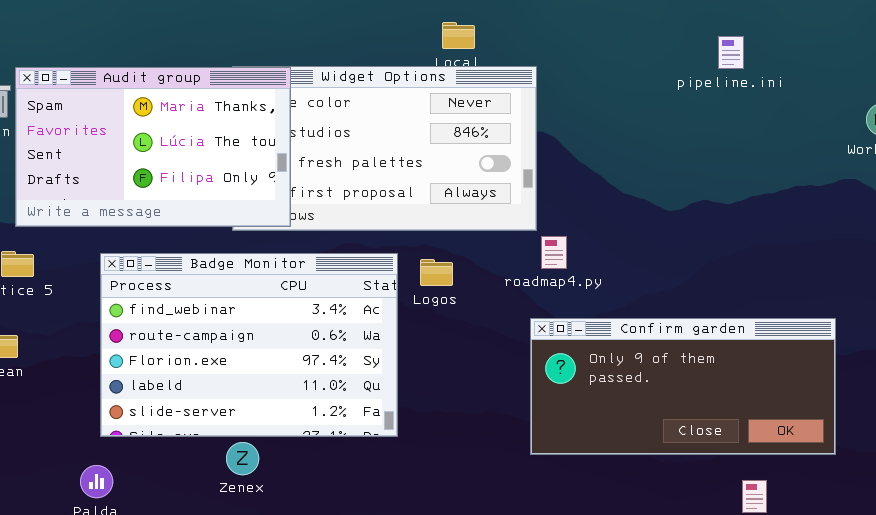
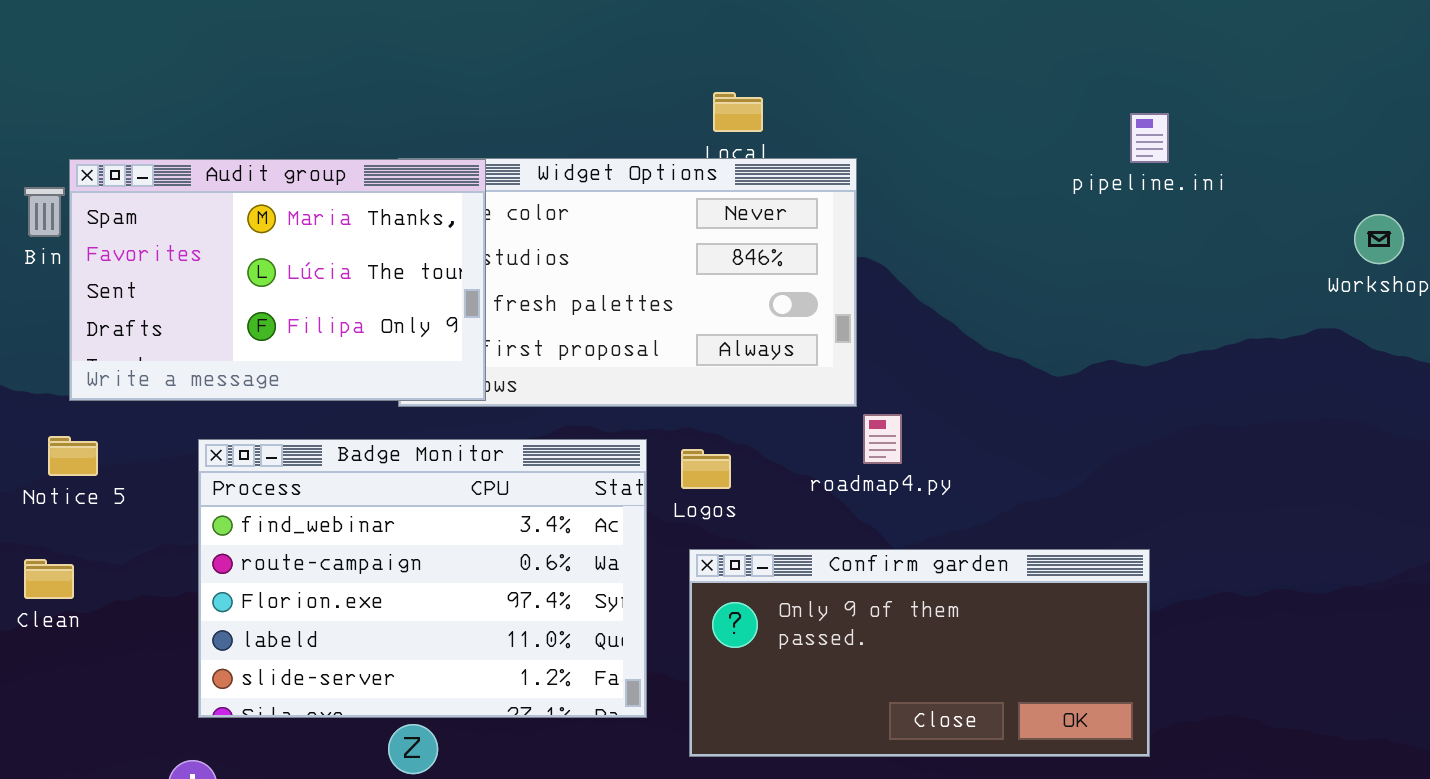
Confirm garden: [530,318,836,455] -> [689,549,1150,757], moved

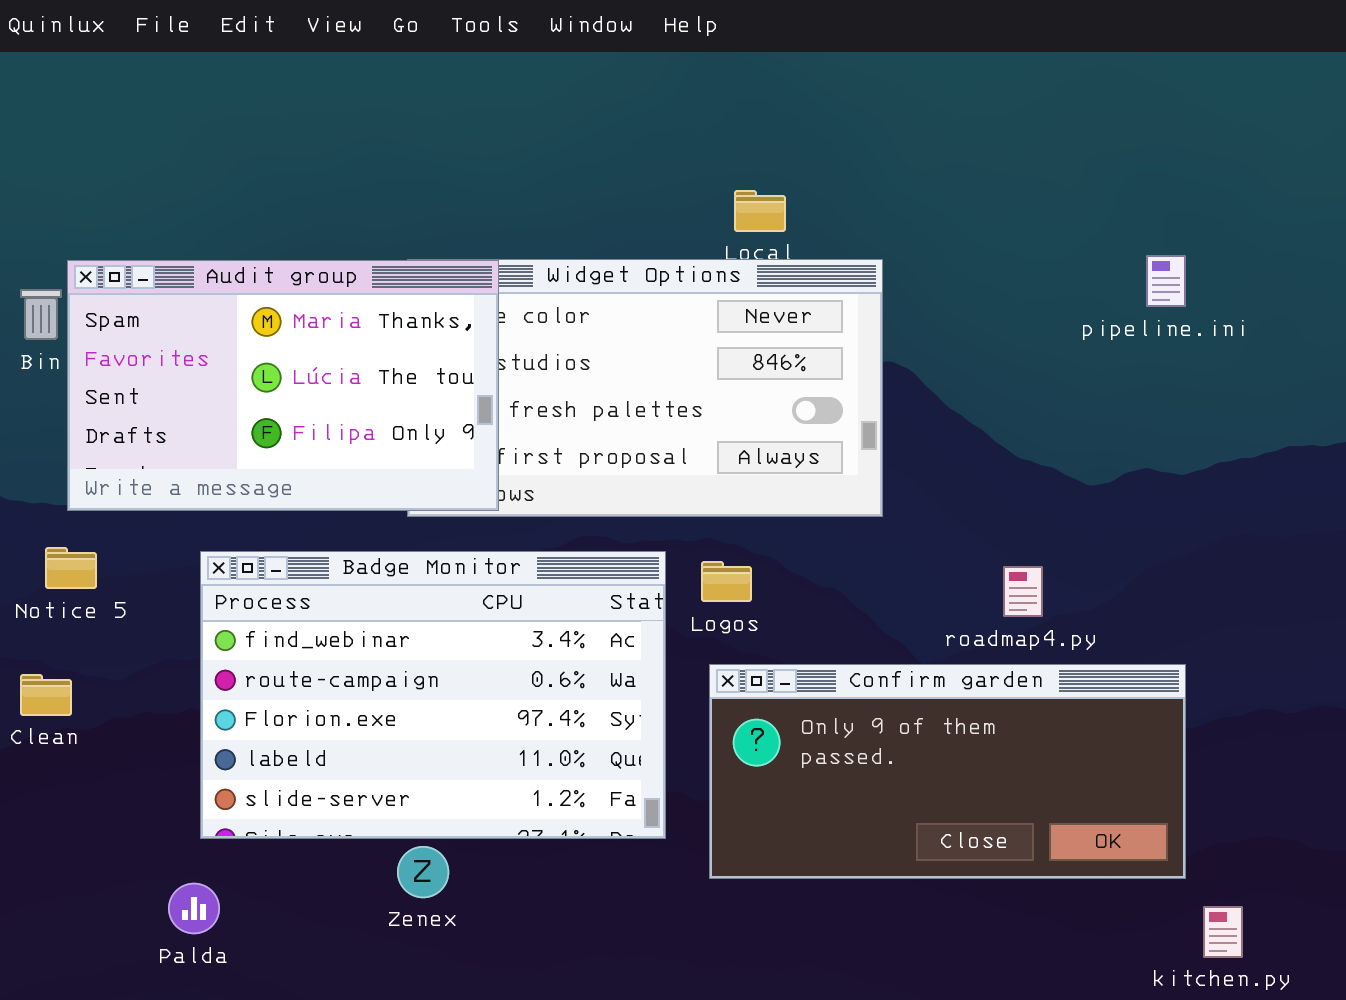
pipeline.ini: [1130,113,1169,163] -> [1146,255,1186,307], moved
roadmap4.py: [863,414,902,464] -> [1003,566,1043,617], moved

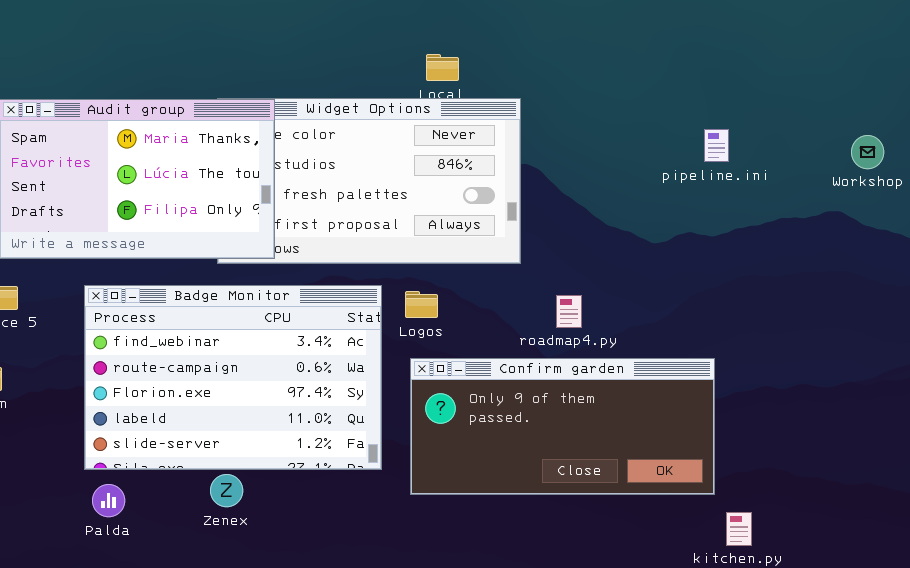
pipeline.ini: [1146,255,1186,307] -> [704,129,729,162], moved
roadmap4.py: [1003,566,1043,617] -> [556,295,582,328], moved
Palda: [168,883,220,934] -> [92,484,125,517], moved

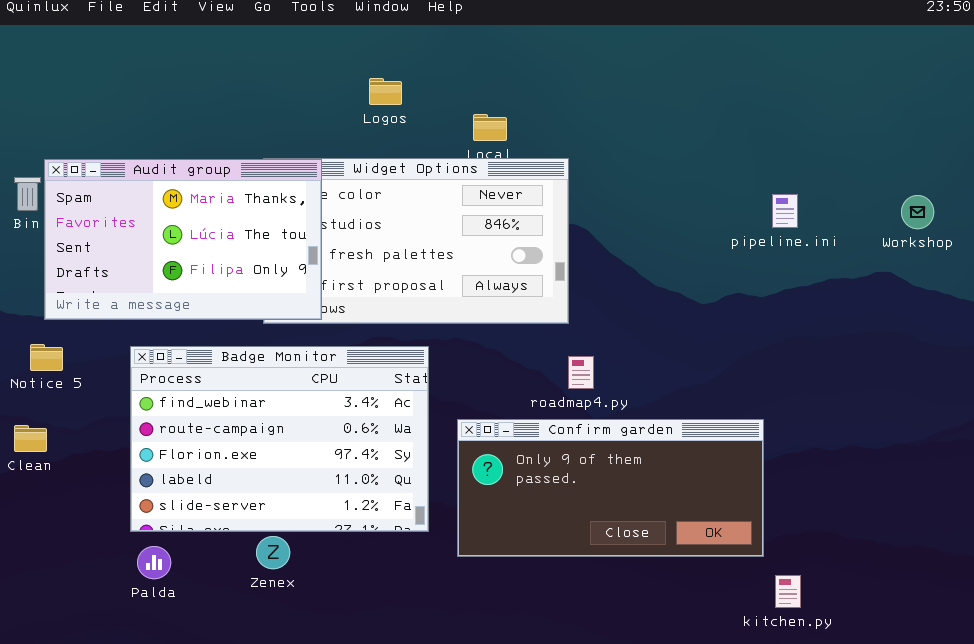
pipeline.ini: [704,129,729,162] -> [772,194,798,228], moved
Logos: [405,291,438,318] -> [369,78,402,105], moved
roadmap4.py: [556,295,582,328] -> [568,356,594,389], moved

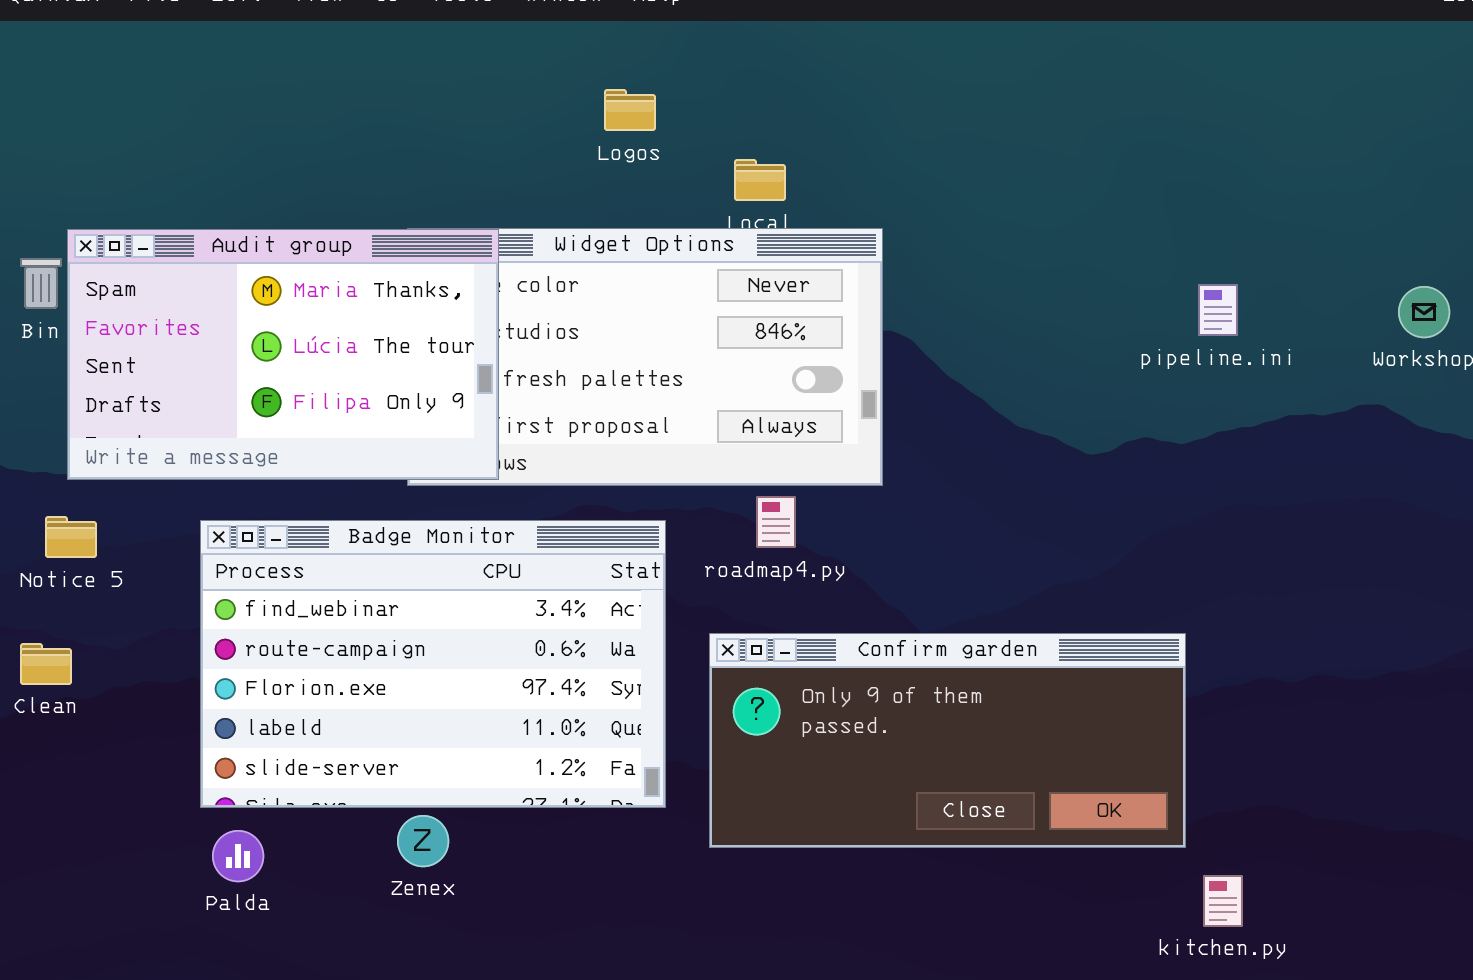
Logos: [369,78,402,105] -> [604,89,656,131], moved
roadmap4.py: [568,356,594,389] -> [756,496,796,548], moved

